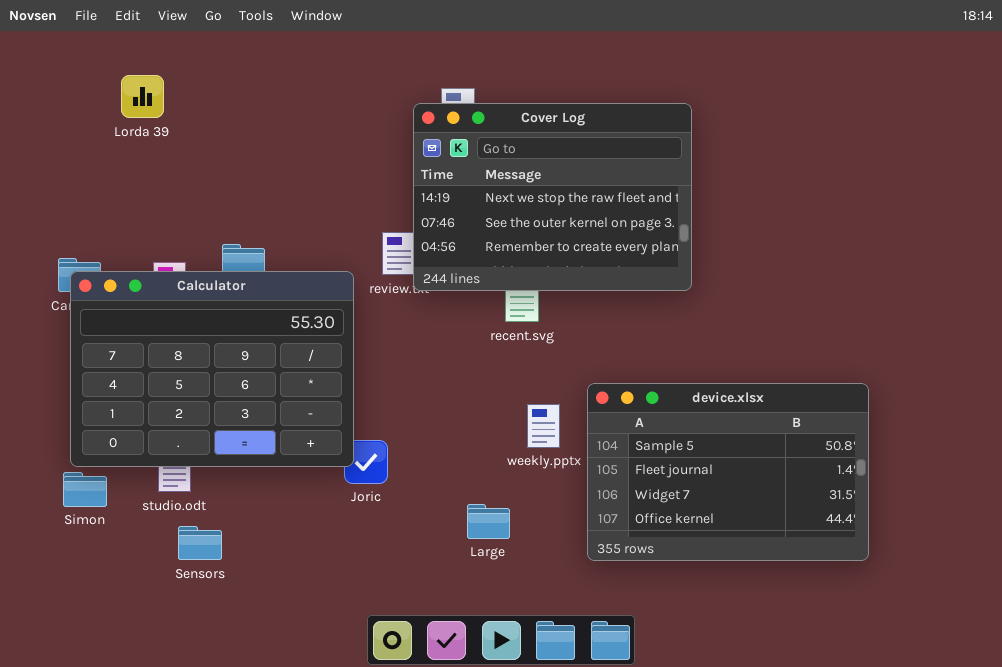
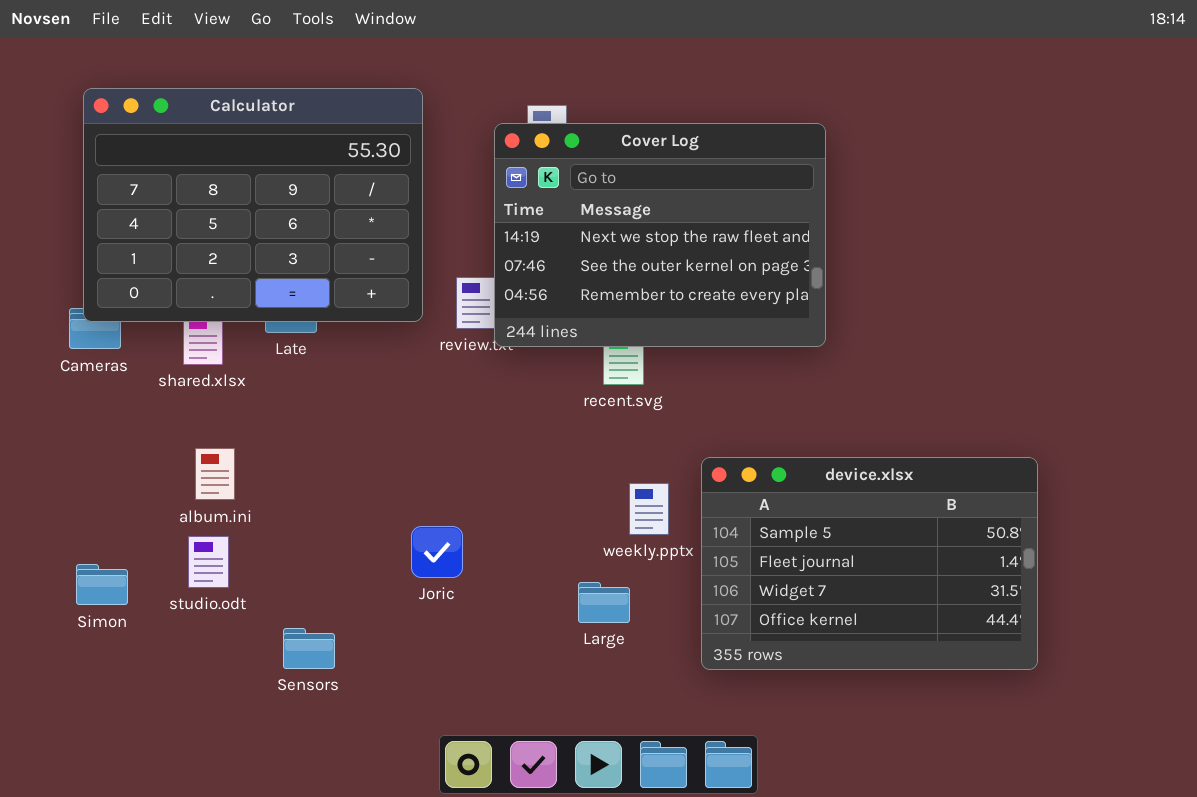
Calculator: [70,271,354,467] -> [83,88,423,322], moved
Large: [467,504,510,539] -> [578,582,630,623], moved
Sensors: [178,526,222,560] -> [283,628,335,669], moved

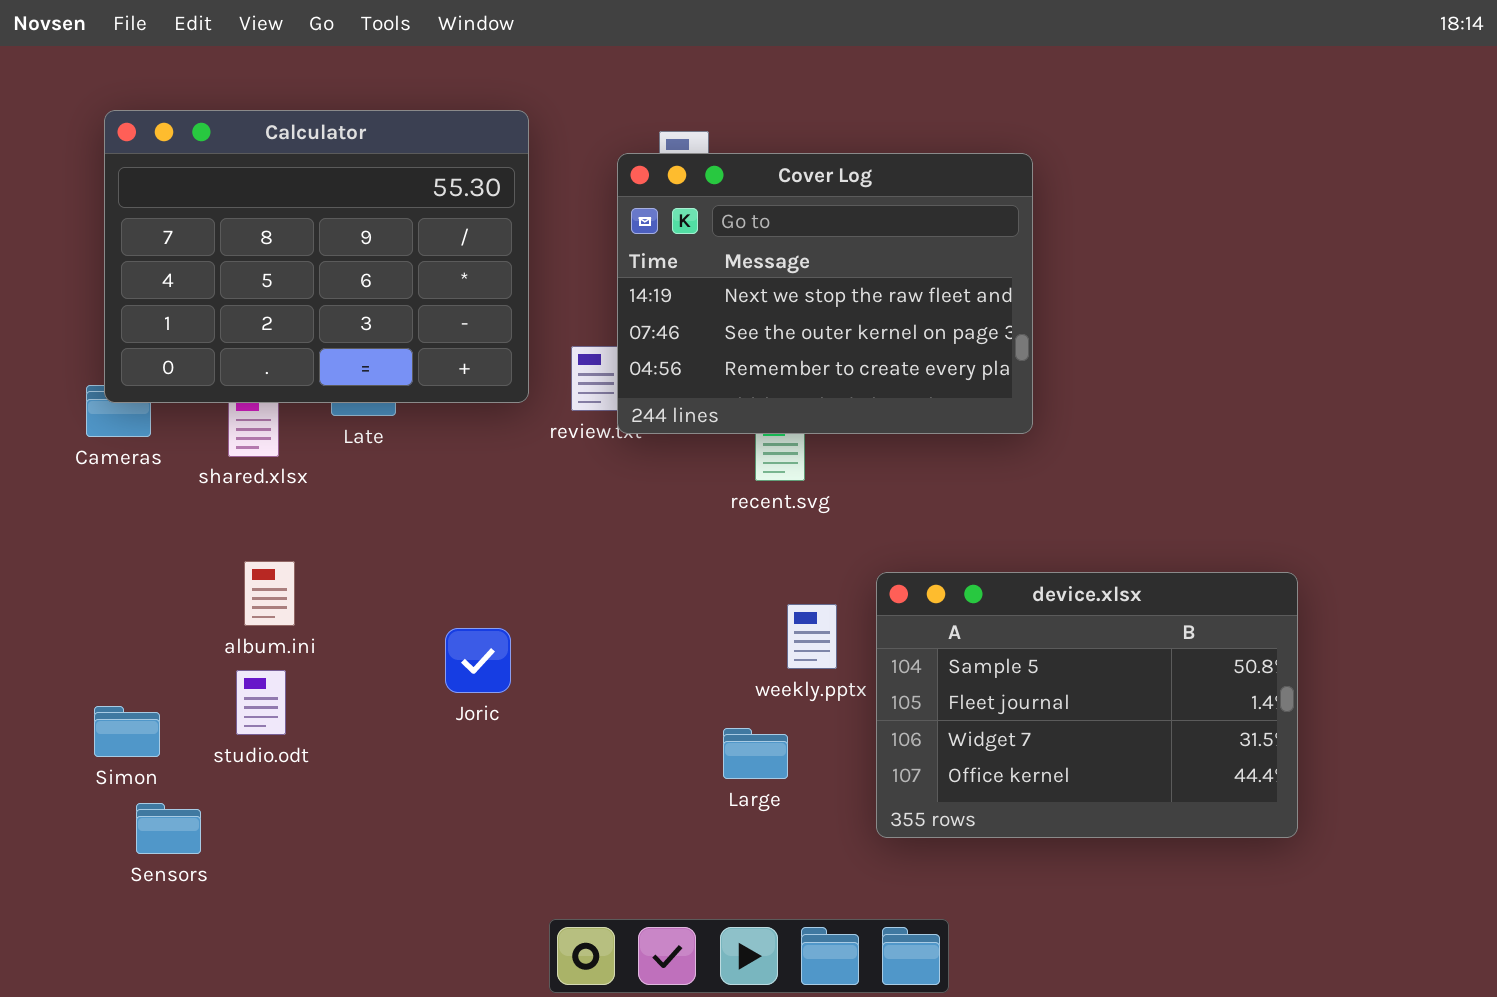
Joric: [411,526,463,578] -> [445,628,511,693], moved
Sensors: [283,628,335,669] -> [136,803,201,854], moved

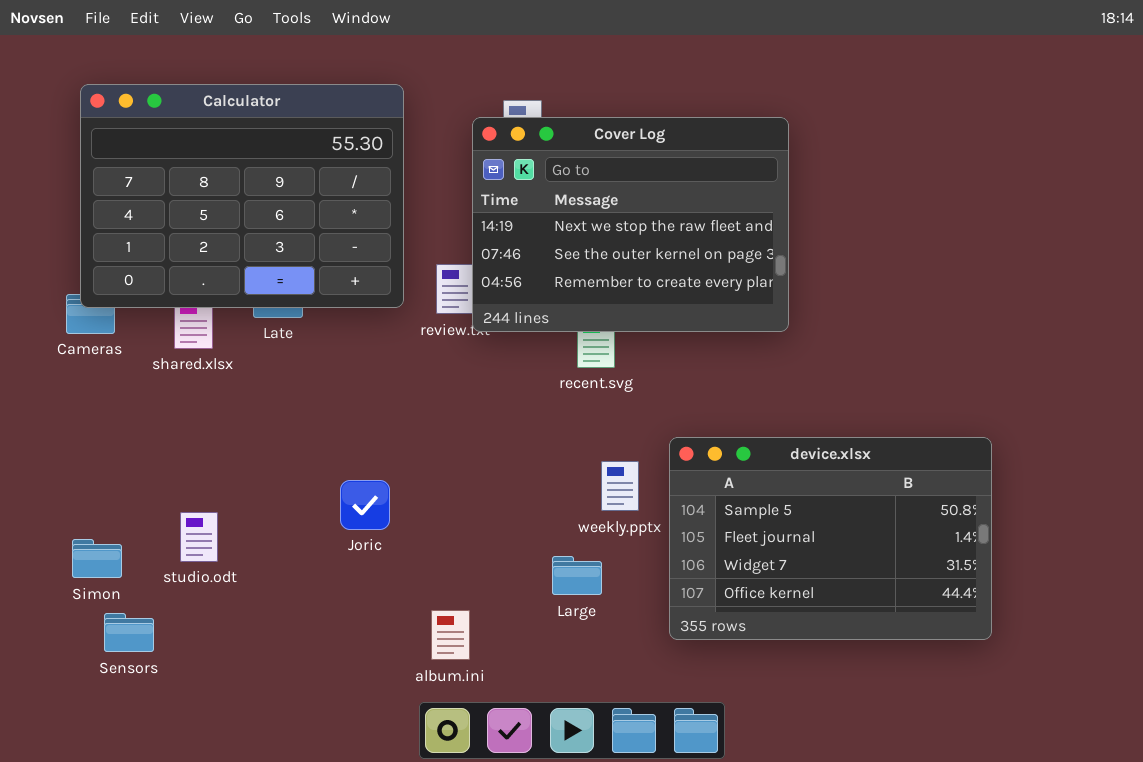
album.ini: [244,561,295,626] -> [431,610,470,660], moved

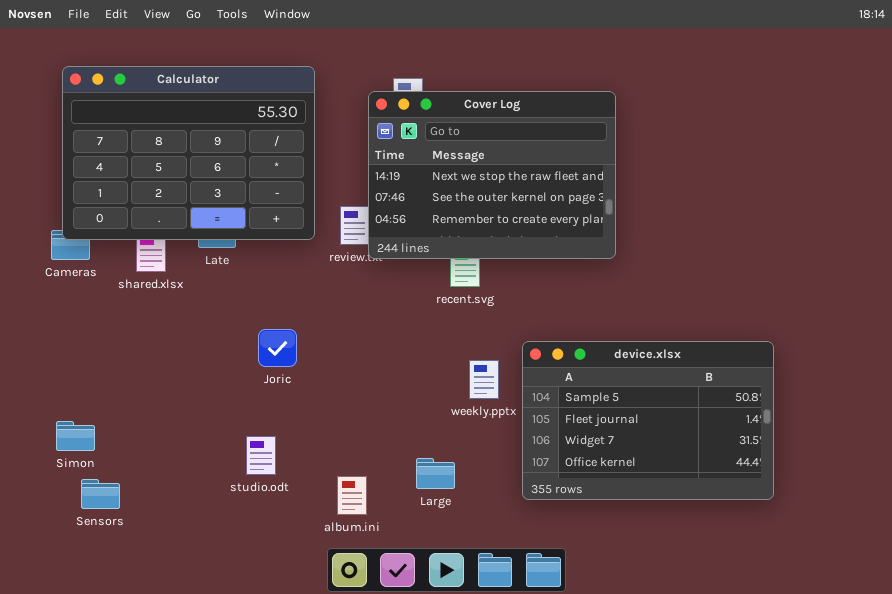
Joric: [340,480,390,530] -> [258,329,297,367], moved
studio.odt: [180,512,218,562] -> [246,436,276,475], moved
Large: [552,556,602,595] -> [416,458,455,489], moved

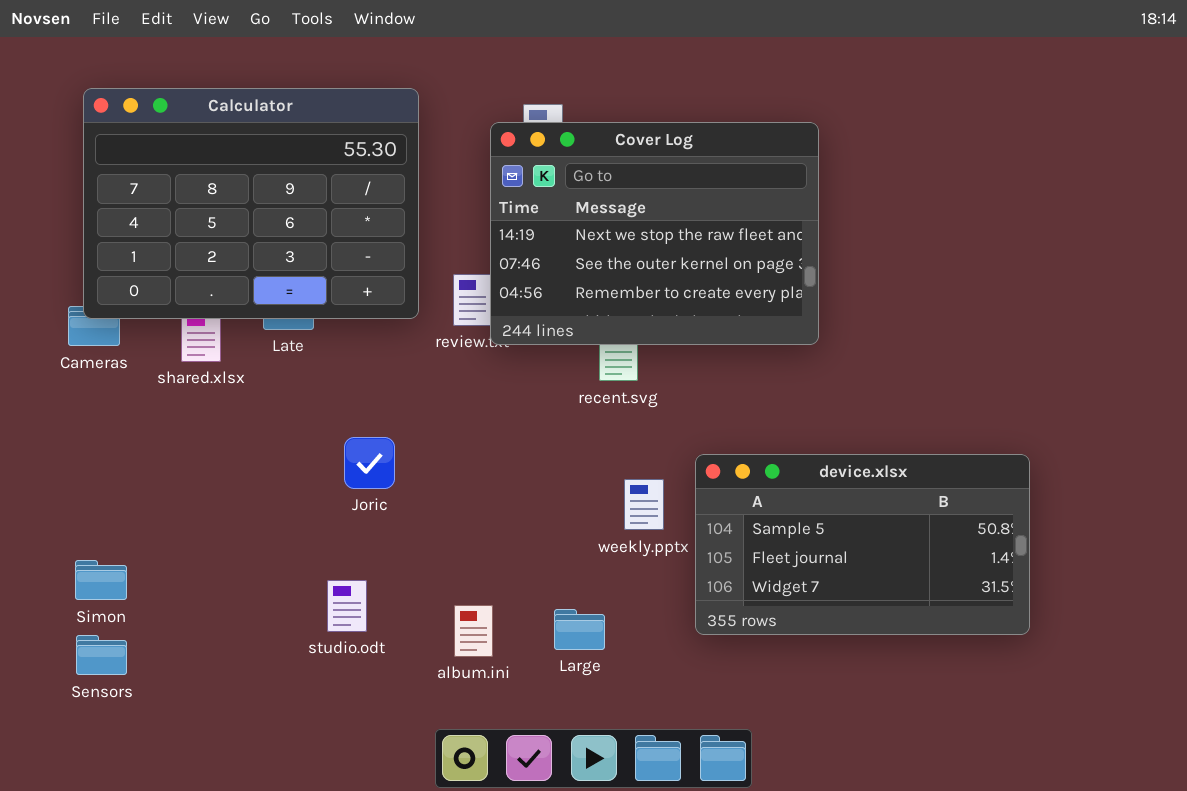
device.xlsx: [522,341,774,500] -> [695,454,1030,635], resized
album.ini: [337,476,367,515] -> [454,605,493,657], moved
Sensors: [81,479,120,509] -> [76,635,127,675], moved

